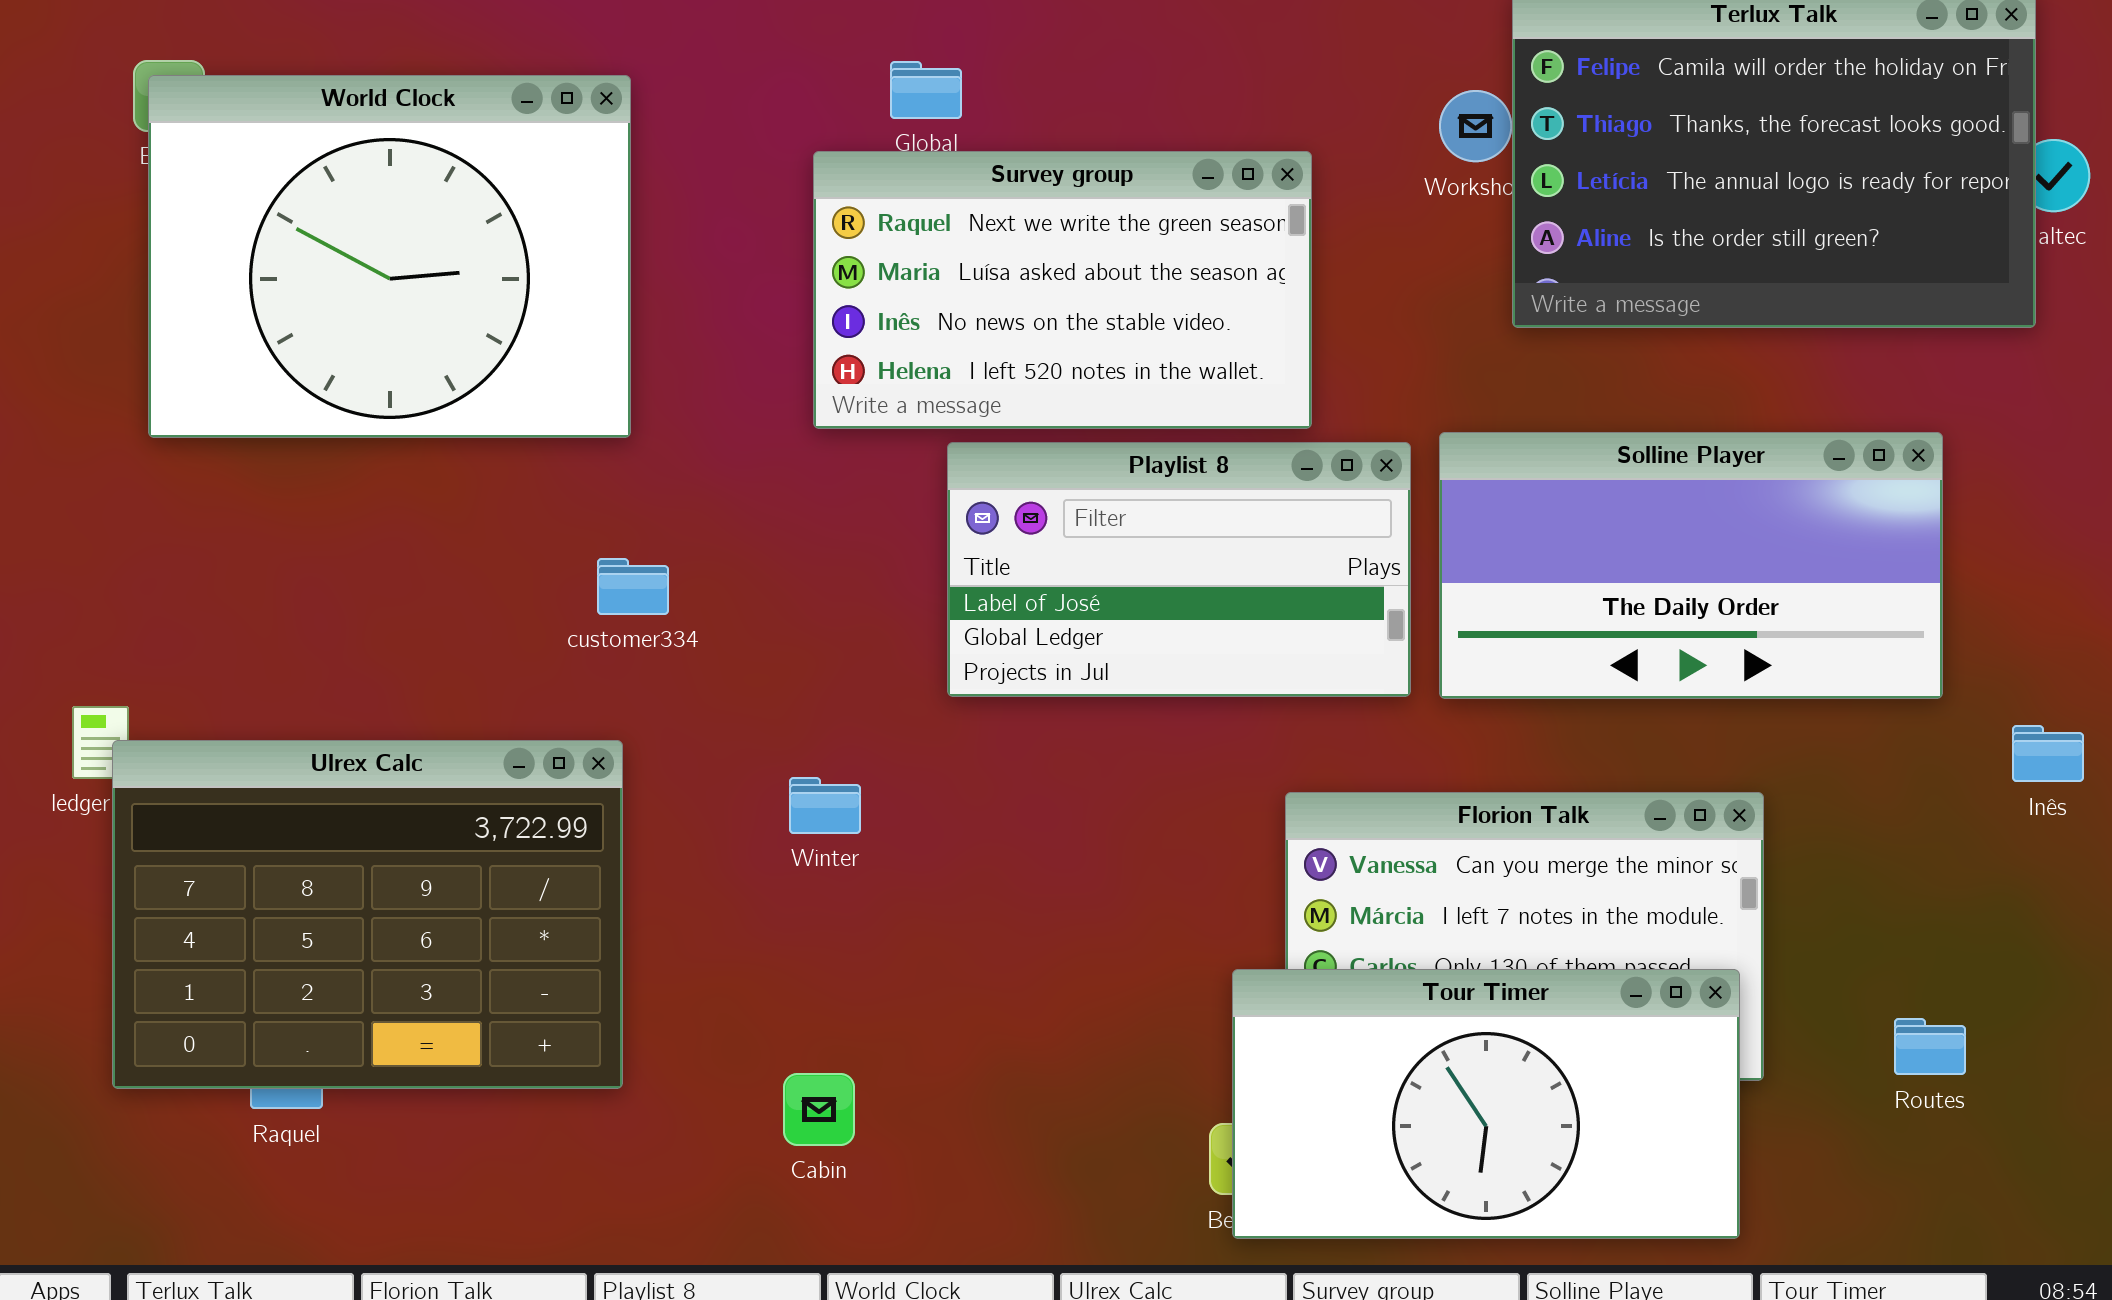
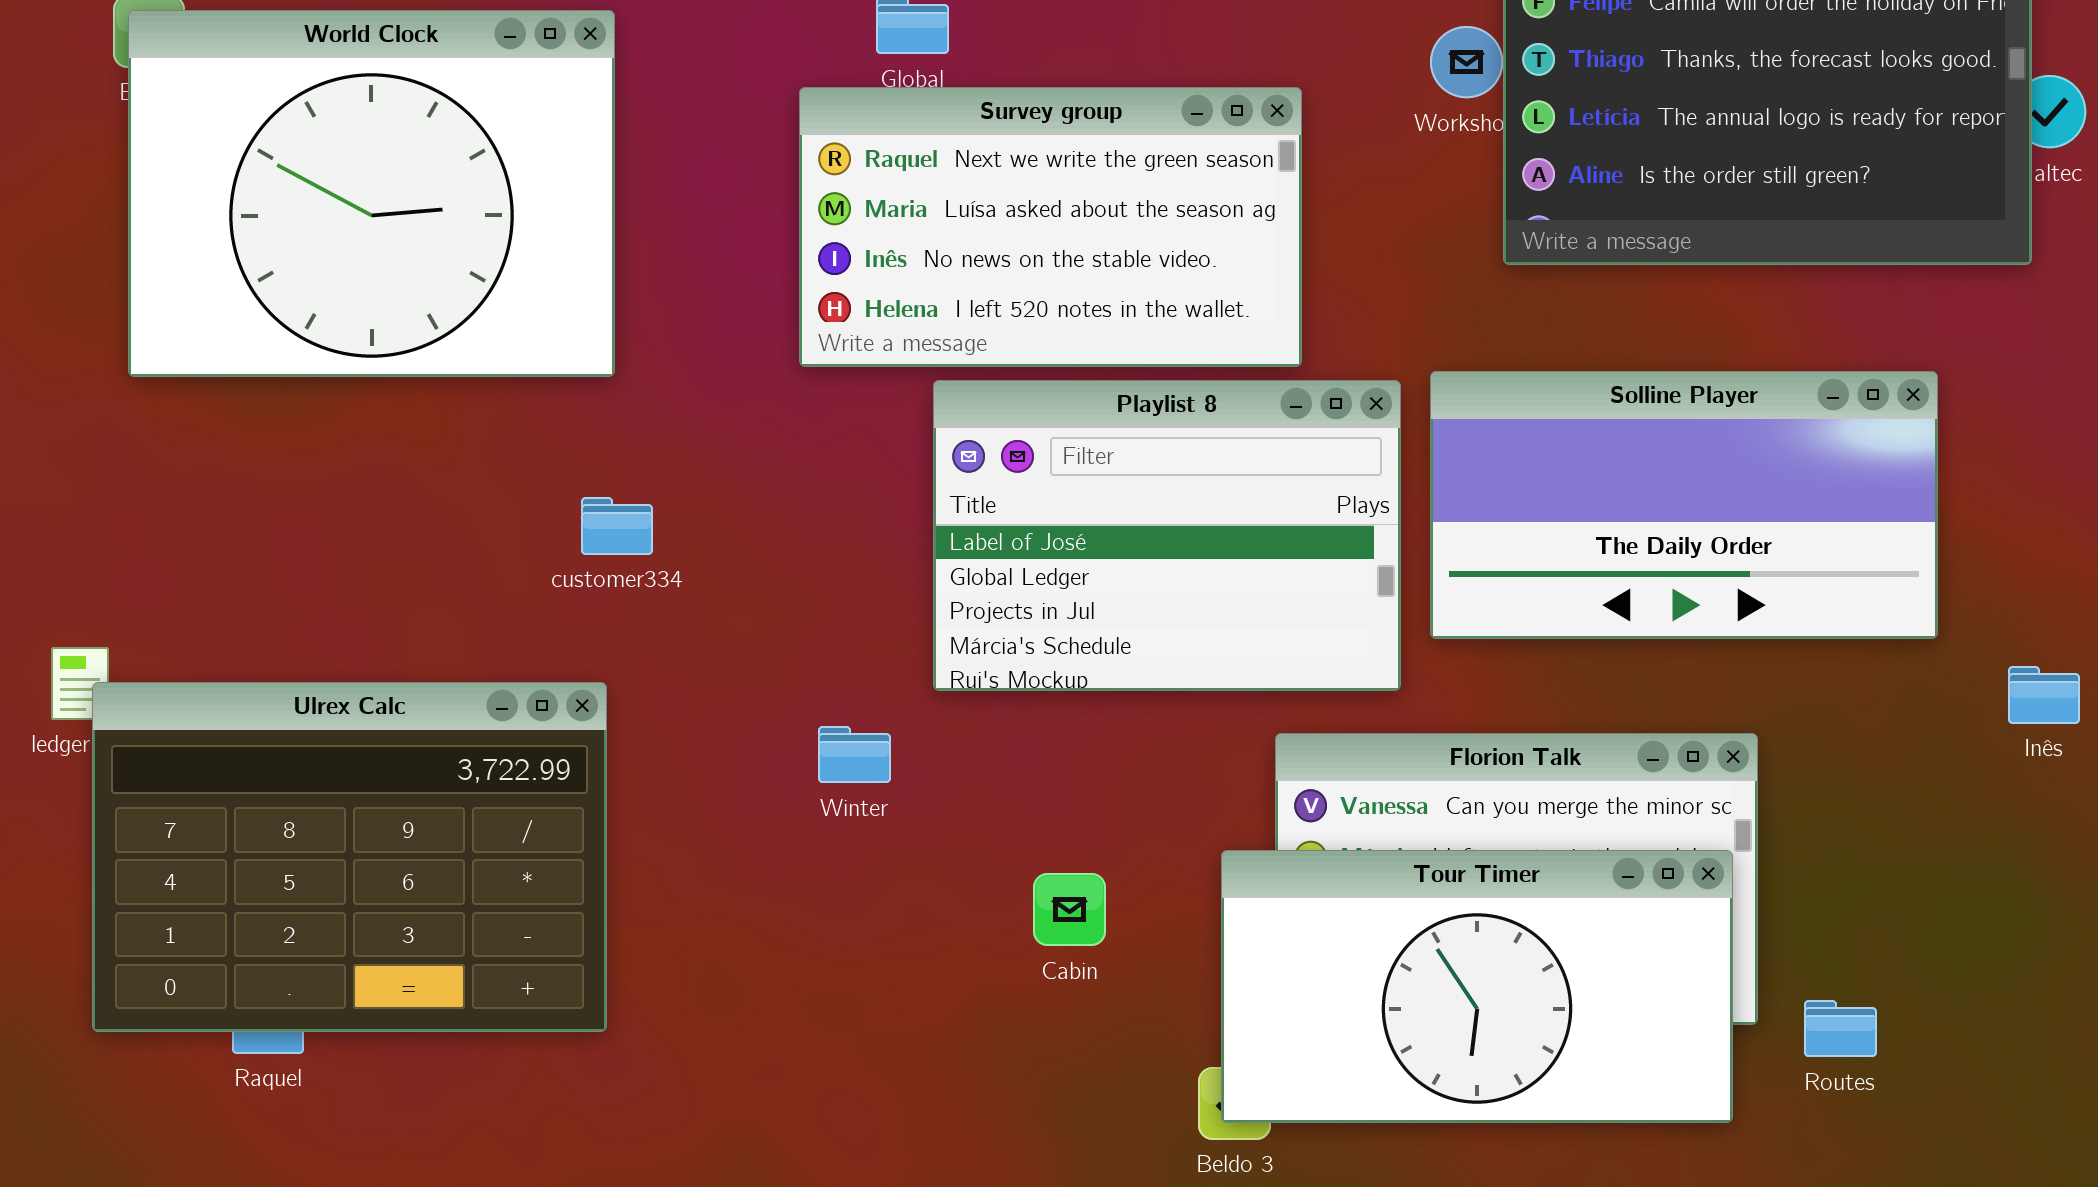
Playlist 8: [947,442,1411,697] -> [933,380,1401,691], resized
Winter: [789,777,861,834] -> [818,726,891,783], moved
Tour Timer: [1232,969,1740,1239] -> [1221,850,1733,1123], moved
Routes: [1894,1018,1966,1075] -> [1804,1000,1877,1057], moved
Cabin: [783,1073,855,1146] -> [1033,873,1106,946], moved

